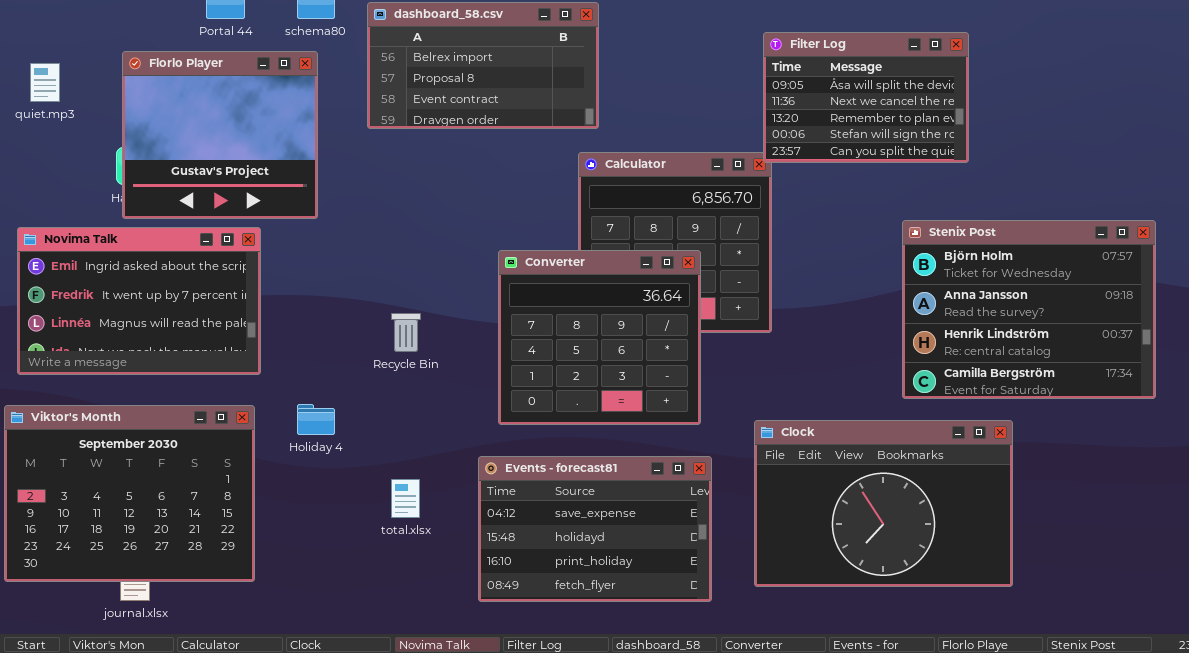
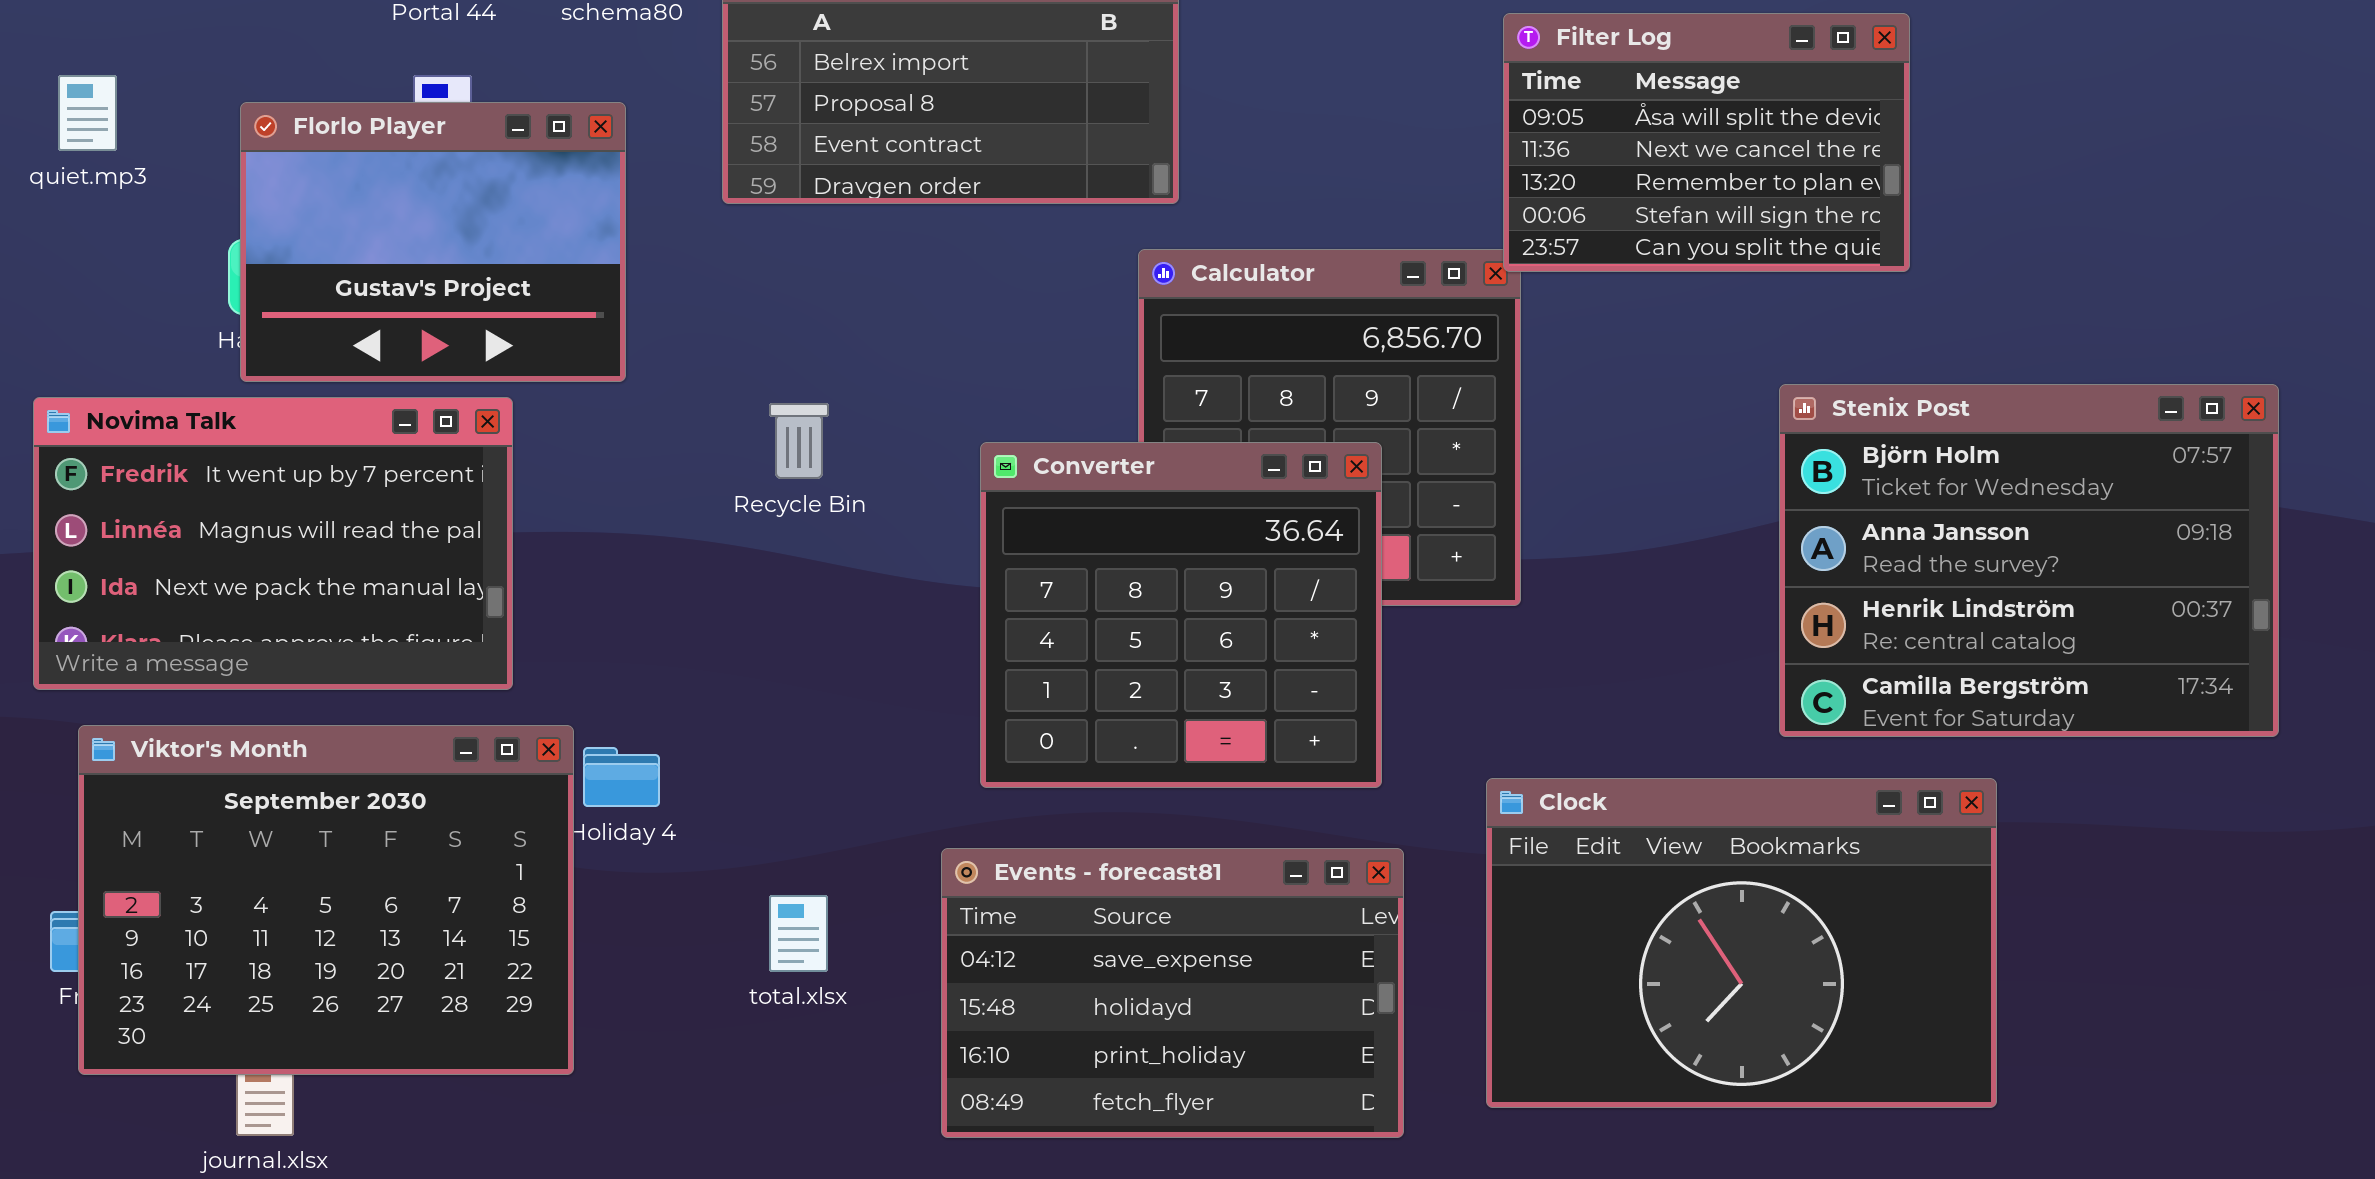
Florlo Player: [122,51,318,219] -> [240,102,626,382], resized
Novima Talk: [17,227,261,375] -> [33,397,513,690], scrolled down 1 row
Recycle Bin: [391,313,421,352] -> [769,403,829,479], moved
Viktor's Month: [4,405,255,582] -> [78,725,574,1075], moved

